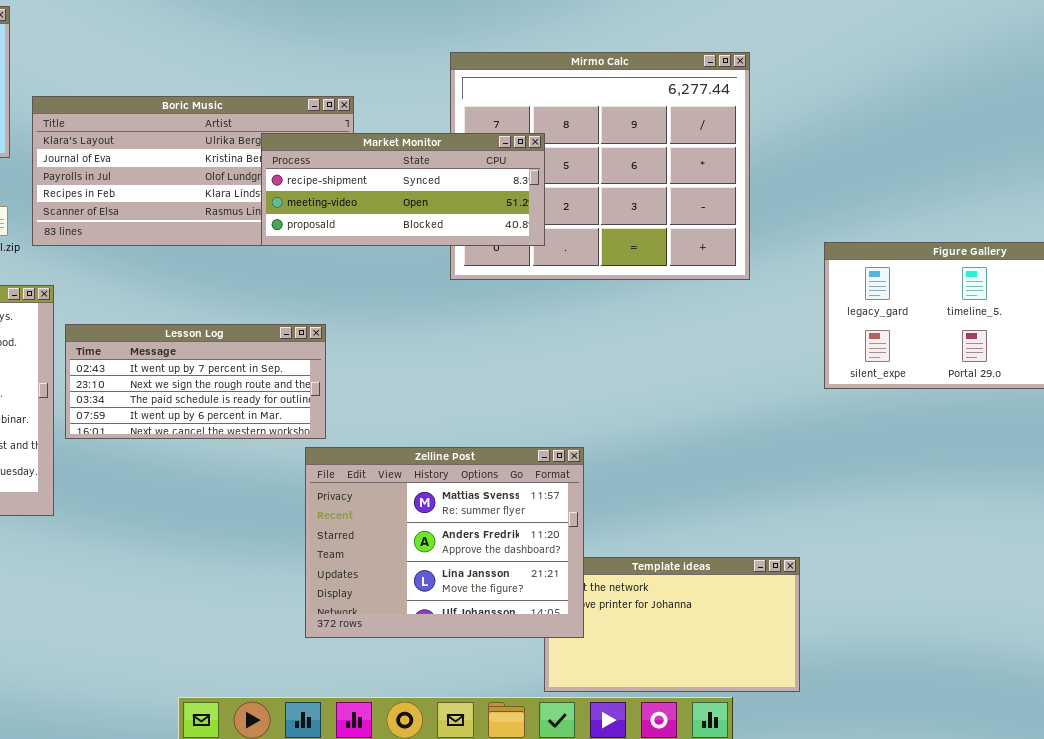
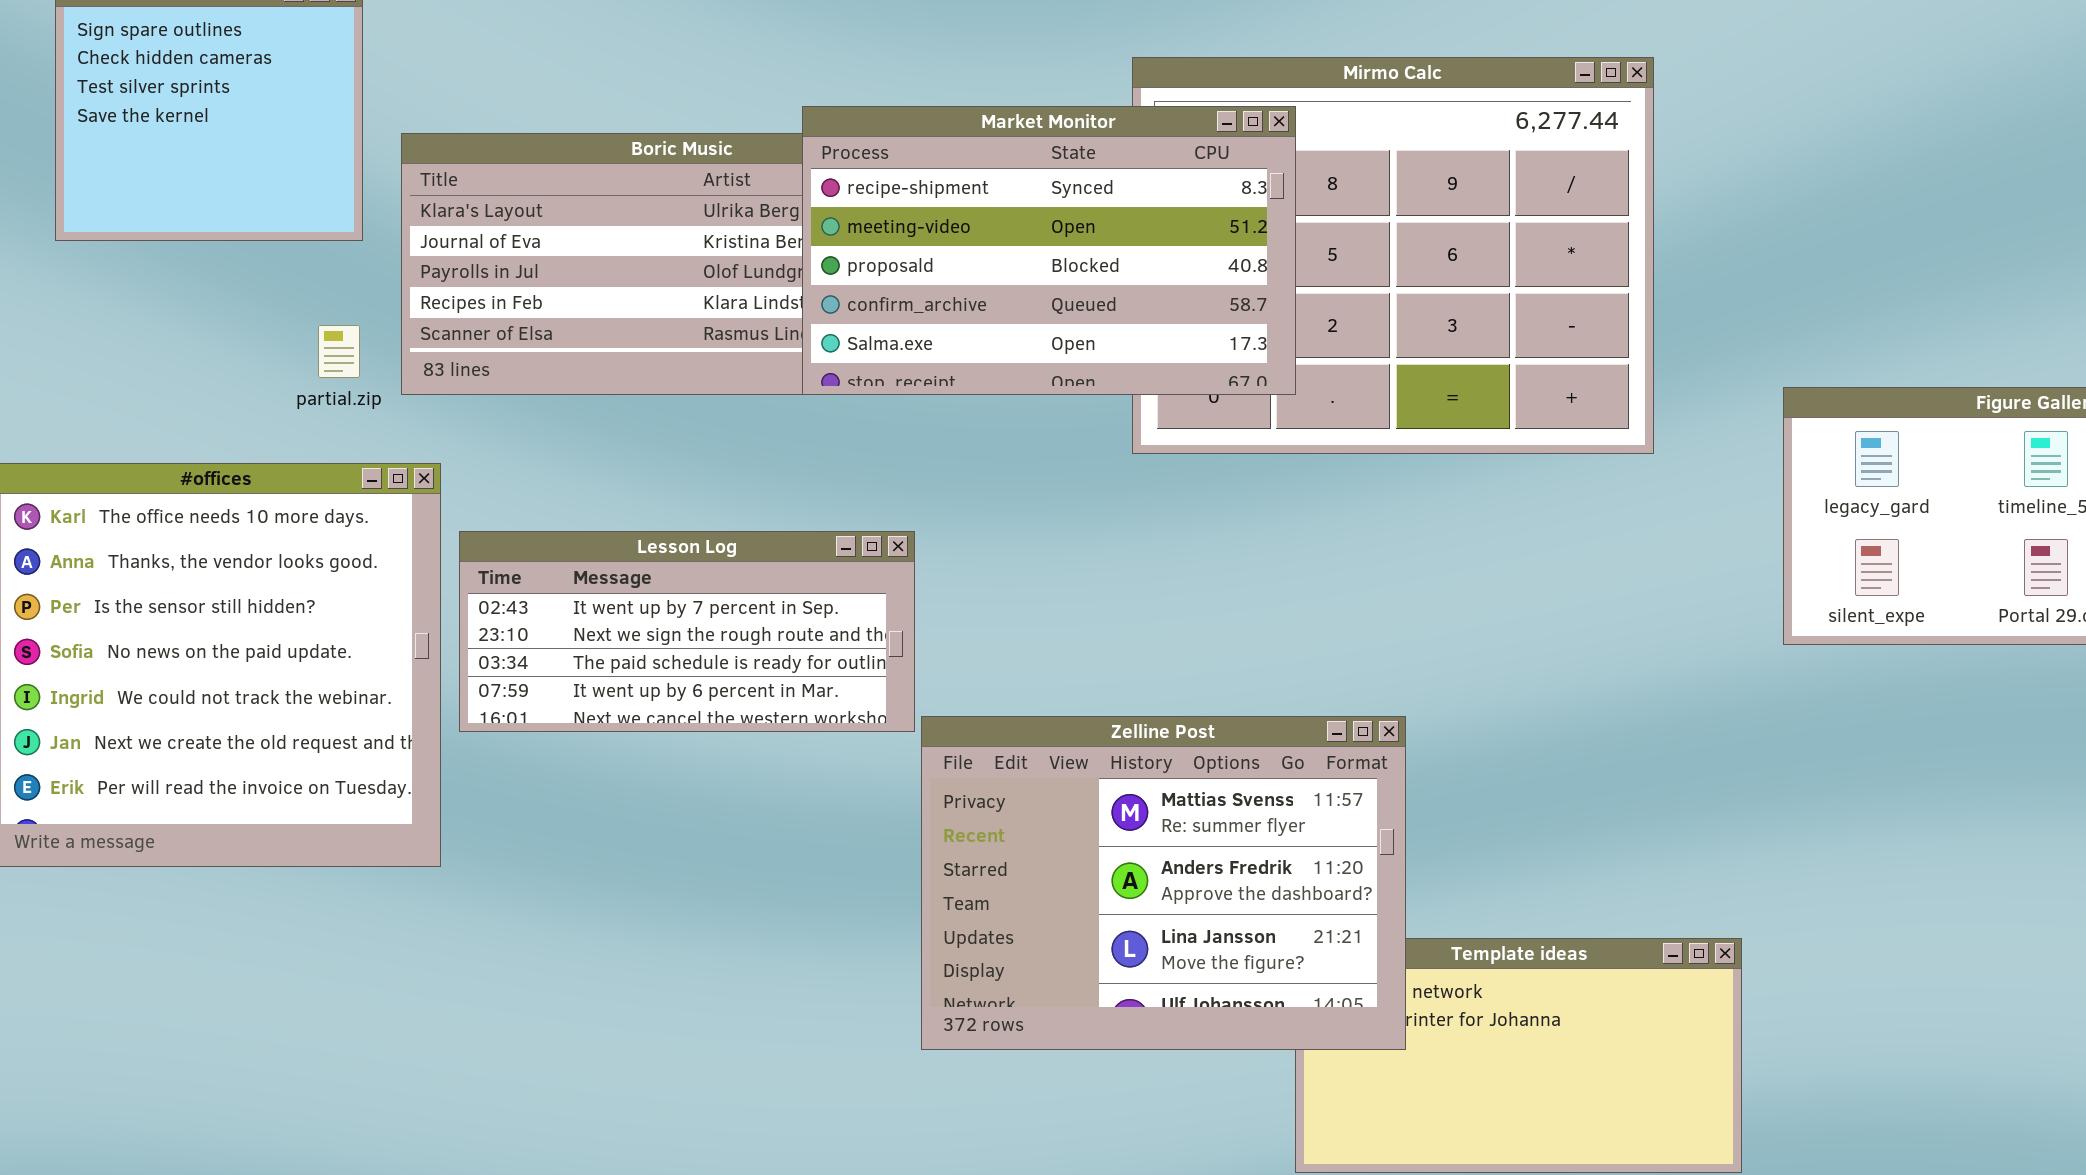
Market Monitor: [261,133,545,246] -> [802,106,1296,395], resized
Zelline Post: [305,447,584,638] -> [921,716,1406,1050], moved

